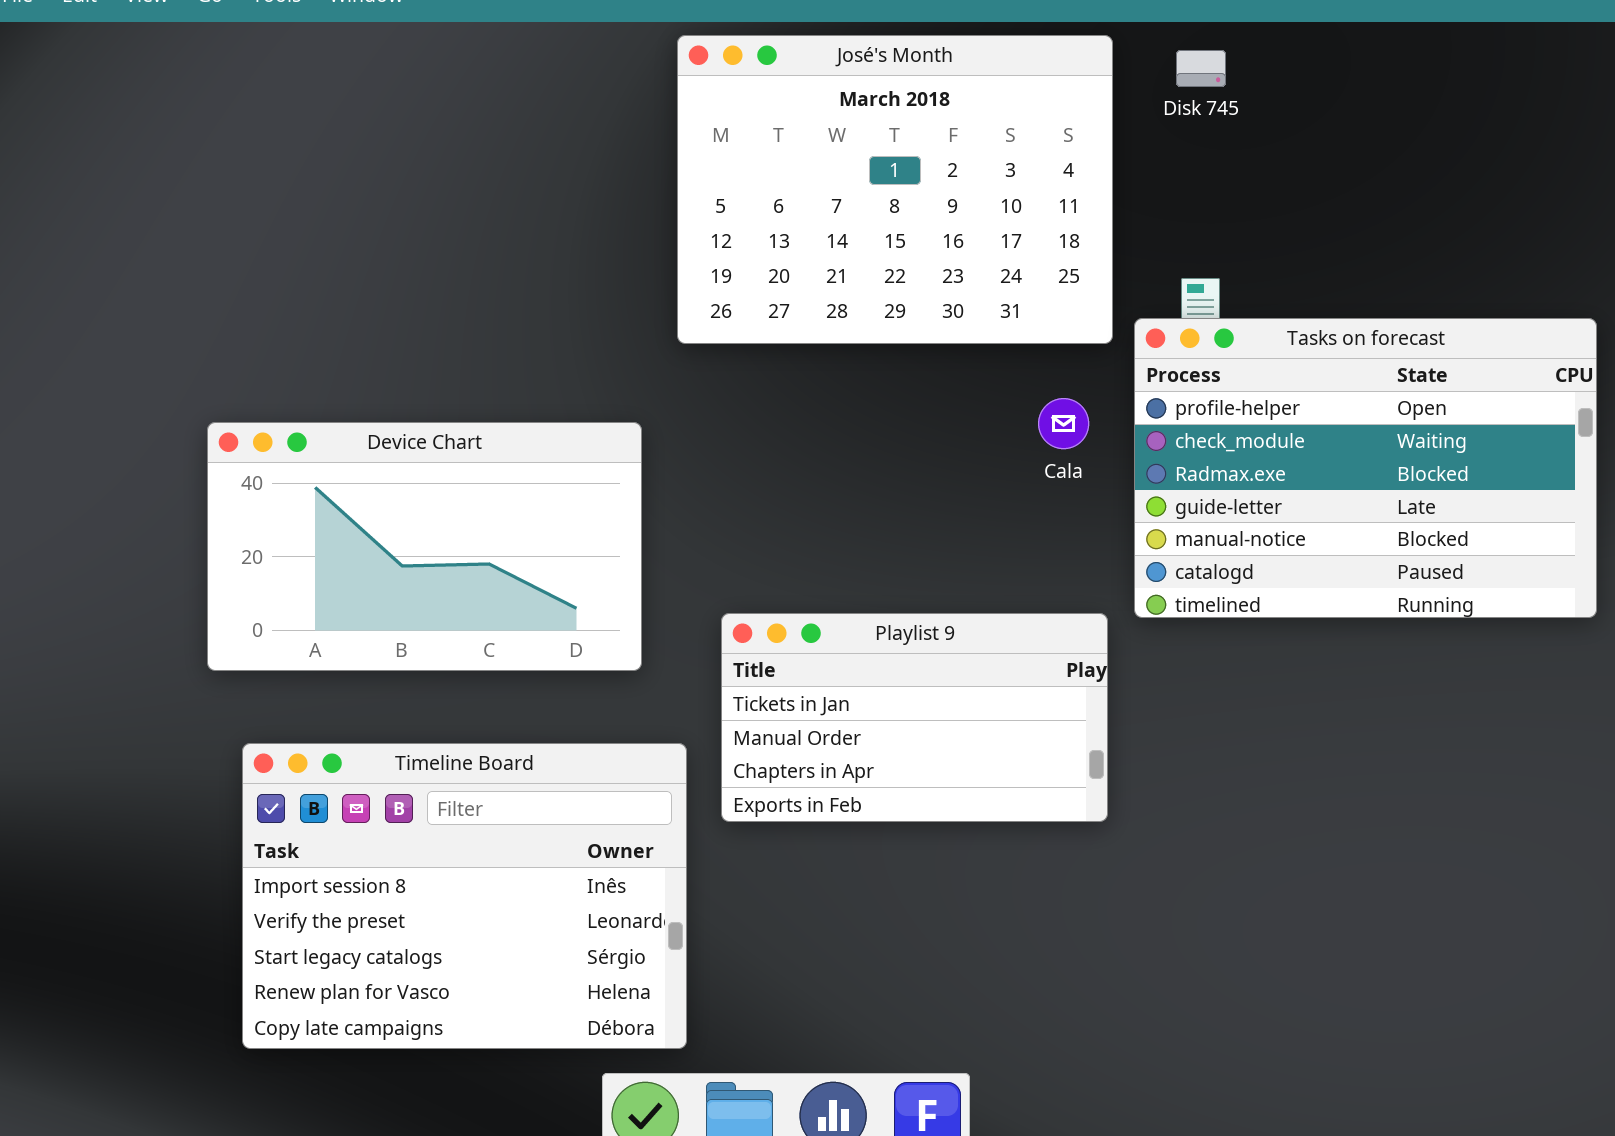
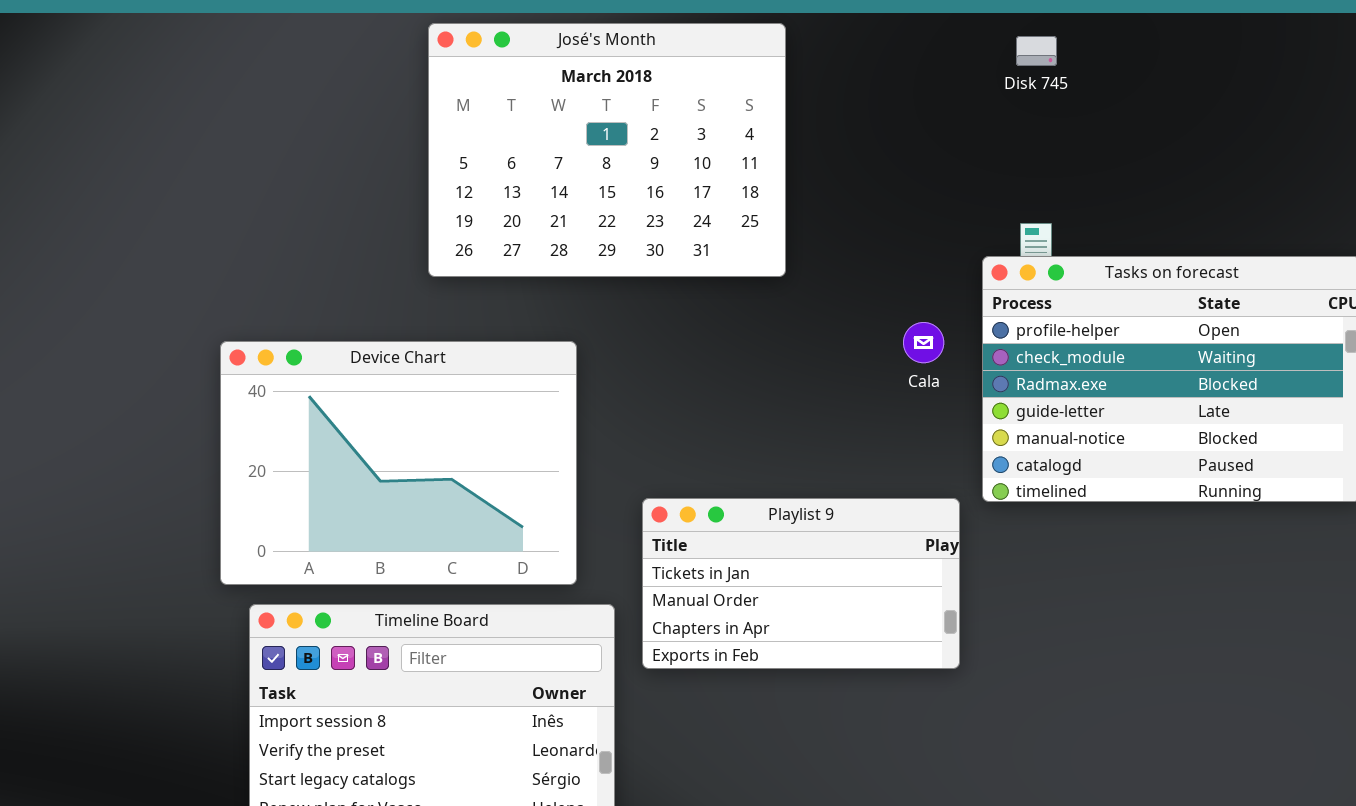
José's Month: [677,35,1113,344] -> [428,23,786,277], moved
Device Chart: [207,422,642,671] -> [220,341,577,585], resized

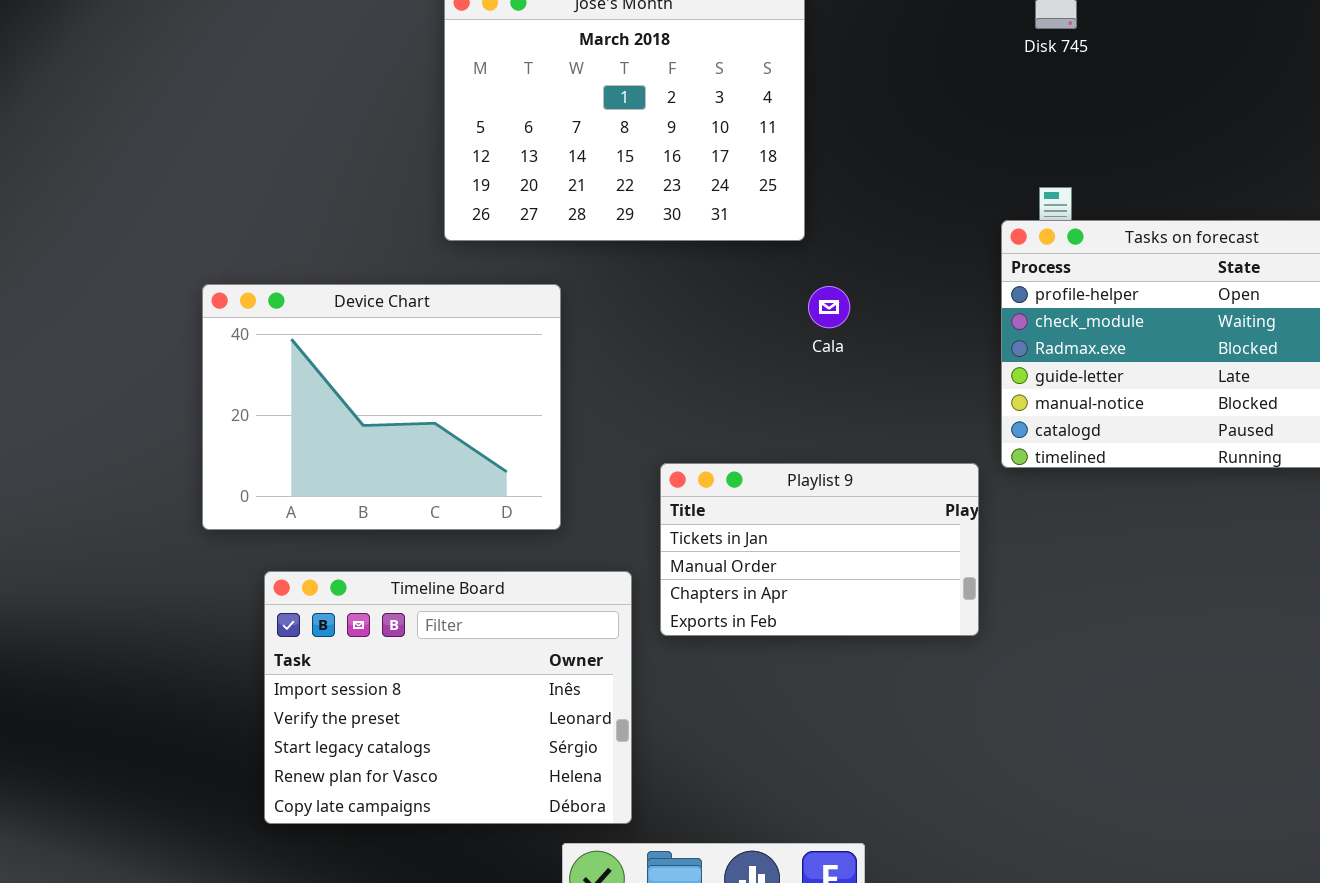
Cala: [903,322,944,363] -> [808,286,850,328], moved
Device Chart: [220,341,577,585] -> [202,284,561,530], moved

